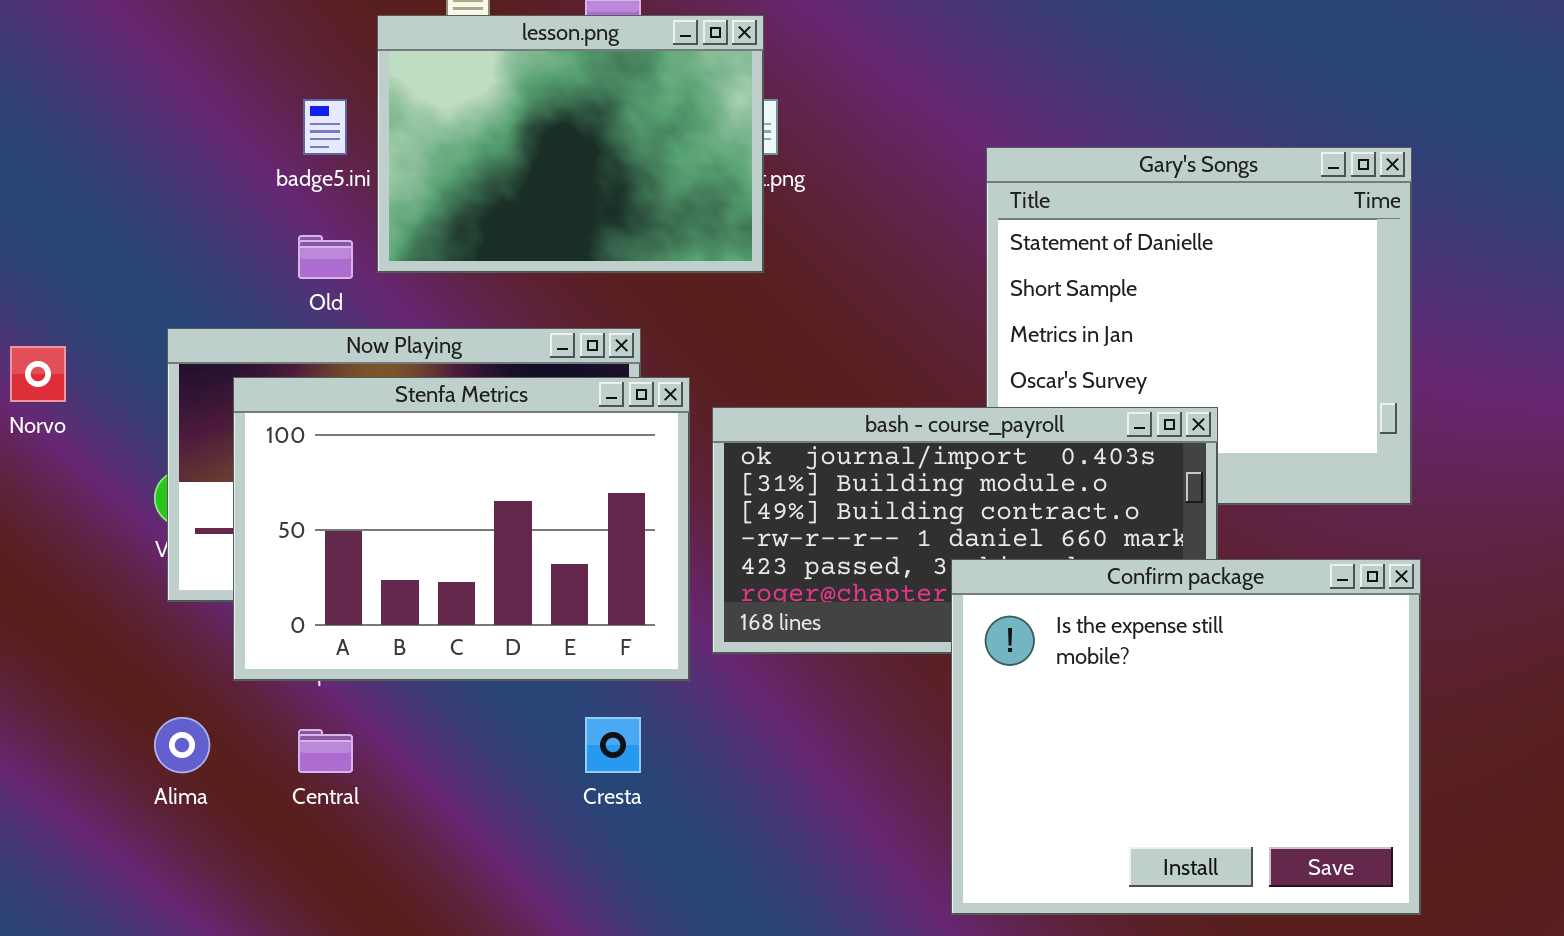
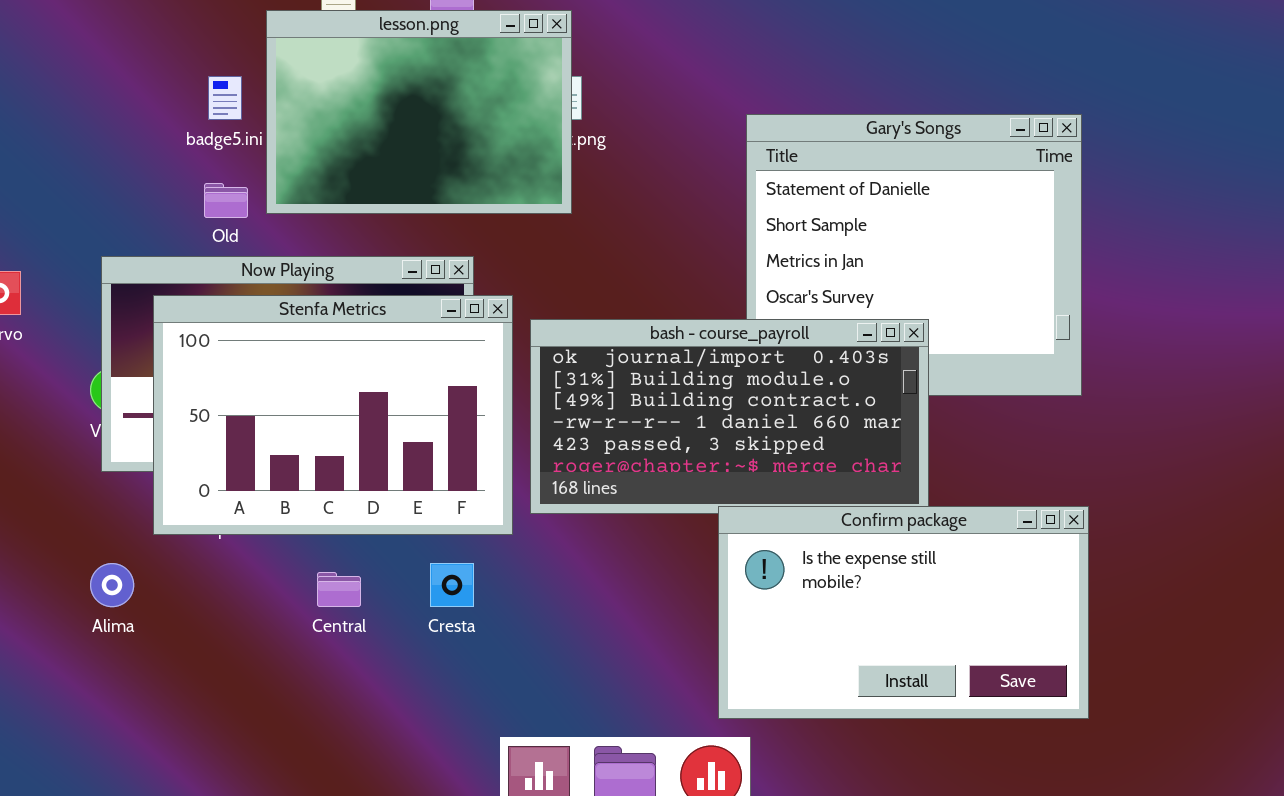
Confirm package: [951,559,1421,915] -> [718,506,1089,719], resized
Central: [298,729,353,773] -> [317,572,361,607], moved

